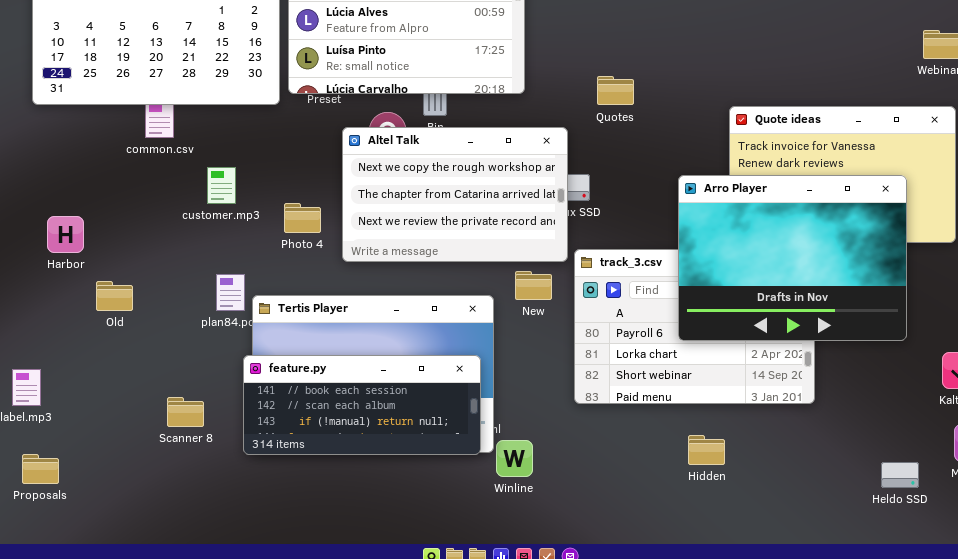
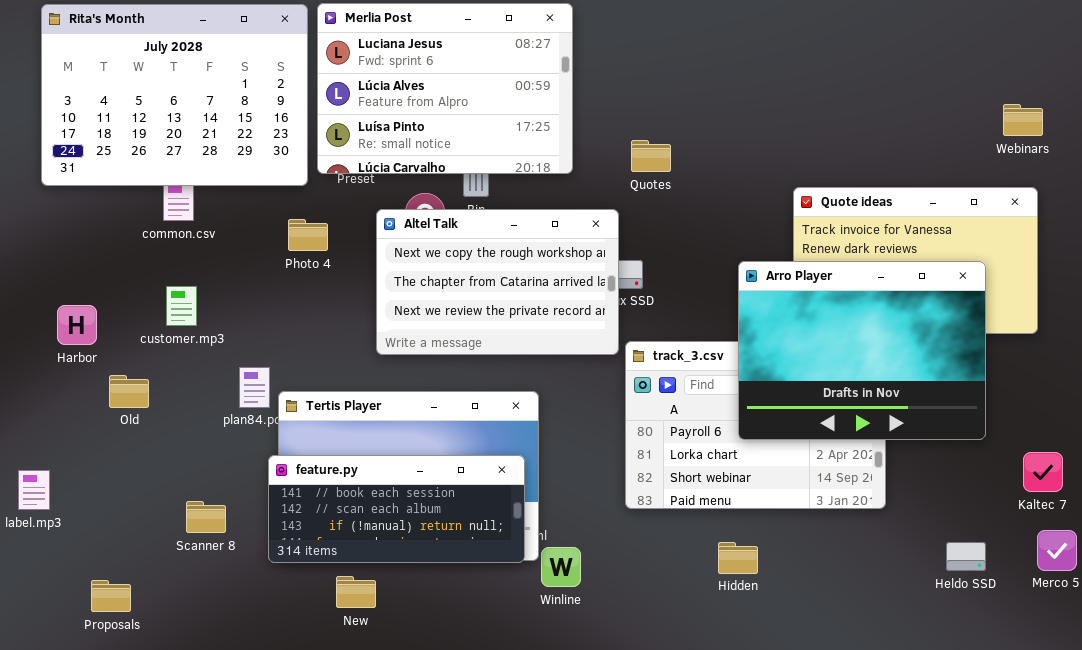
Quotes: [597,76,634,105] -> [631,140,671,172], moved
customer.mp3: [207,167,236,204] -> [166,286,197,326], moved
Photo 4: [284,203,321,233] -> [288,219,328,251], moved
New: [515,271,552,300] -> [336,576,376,608], moved
Hidden: [688,435,725,465] -> [718,542,758,574], moved
Proposals: [22,454,59,484] -> [91,580,131,612], moved
Heldo SSD: [881,462,919,488] -> [946,542,986,571], moved

